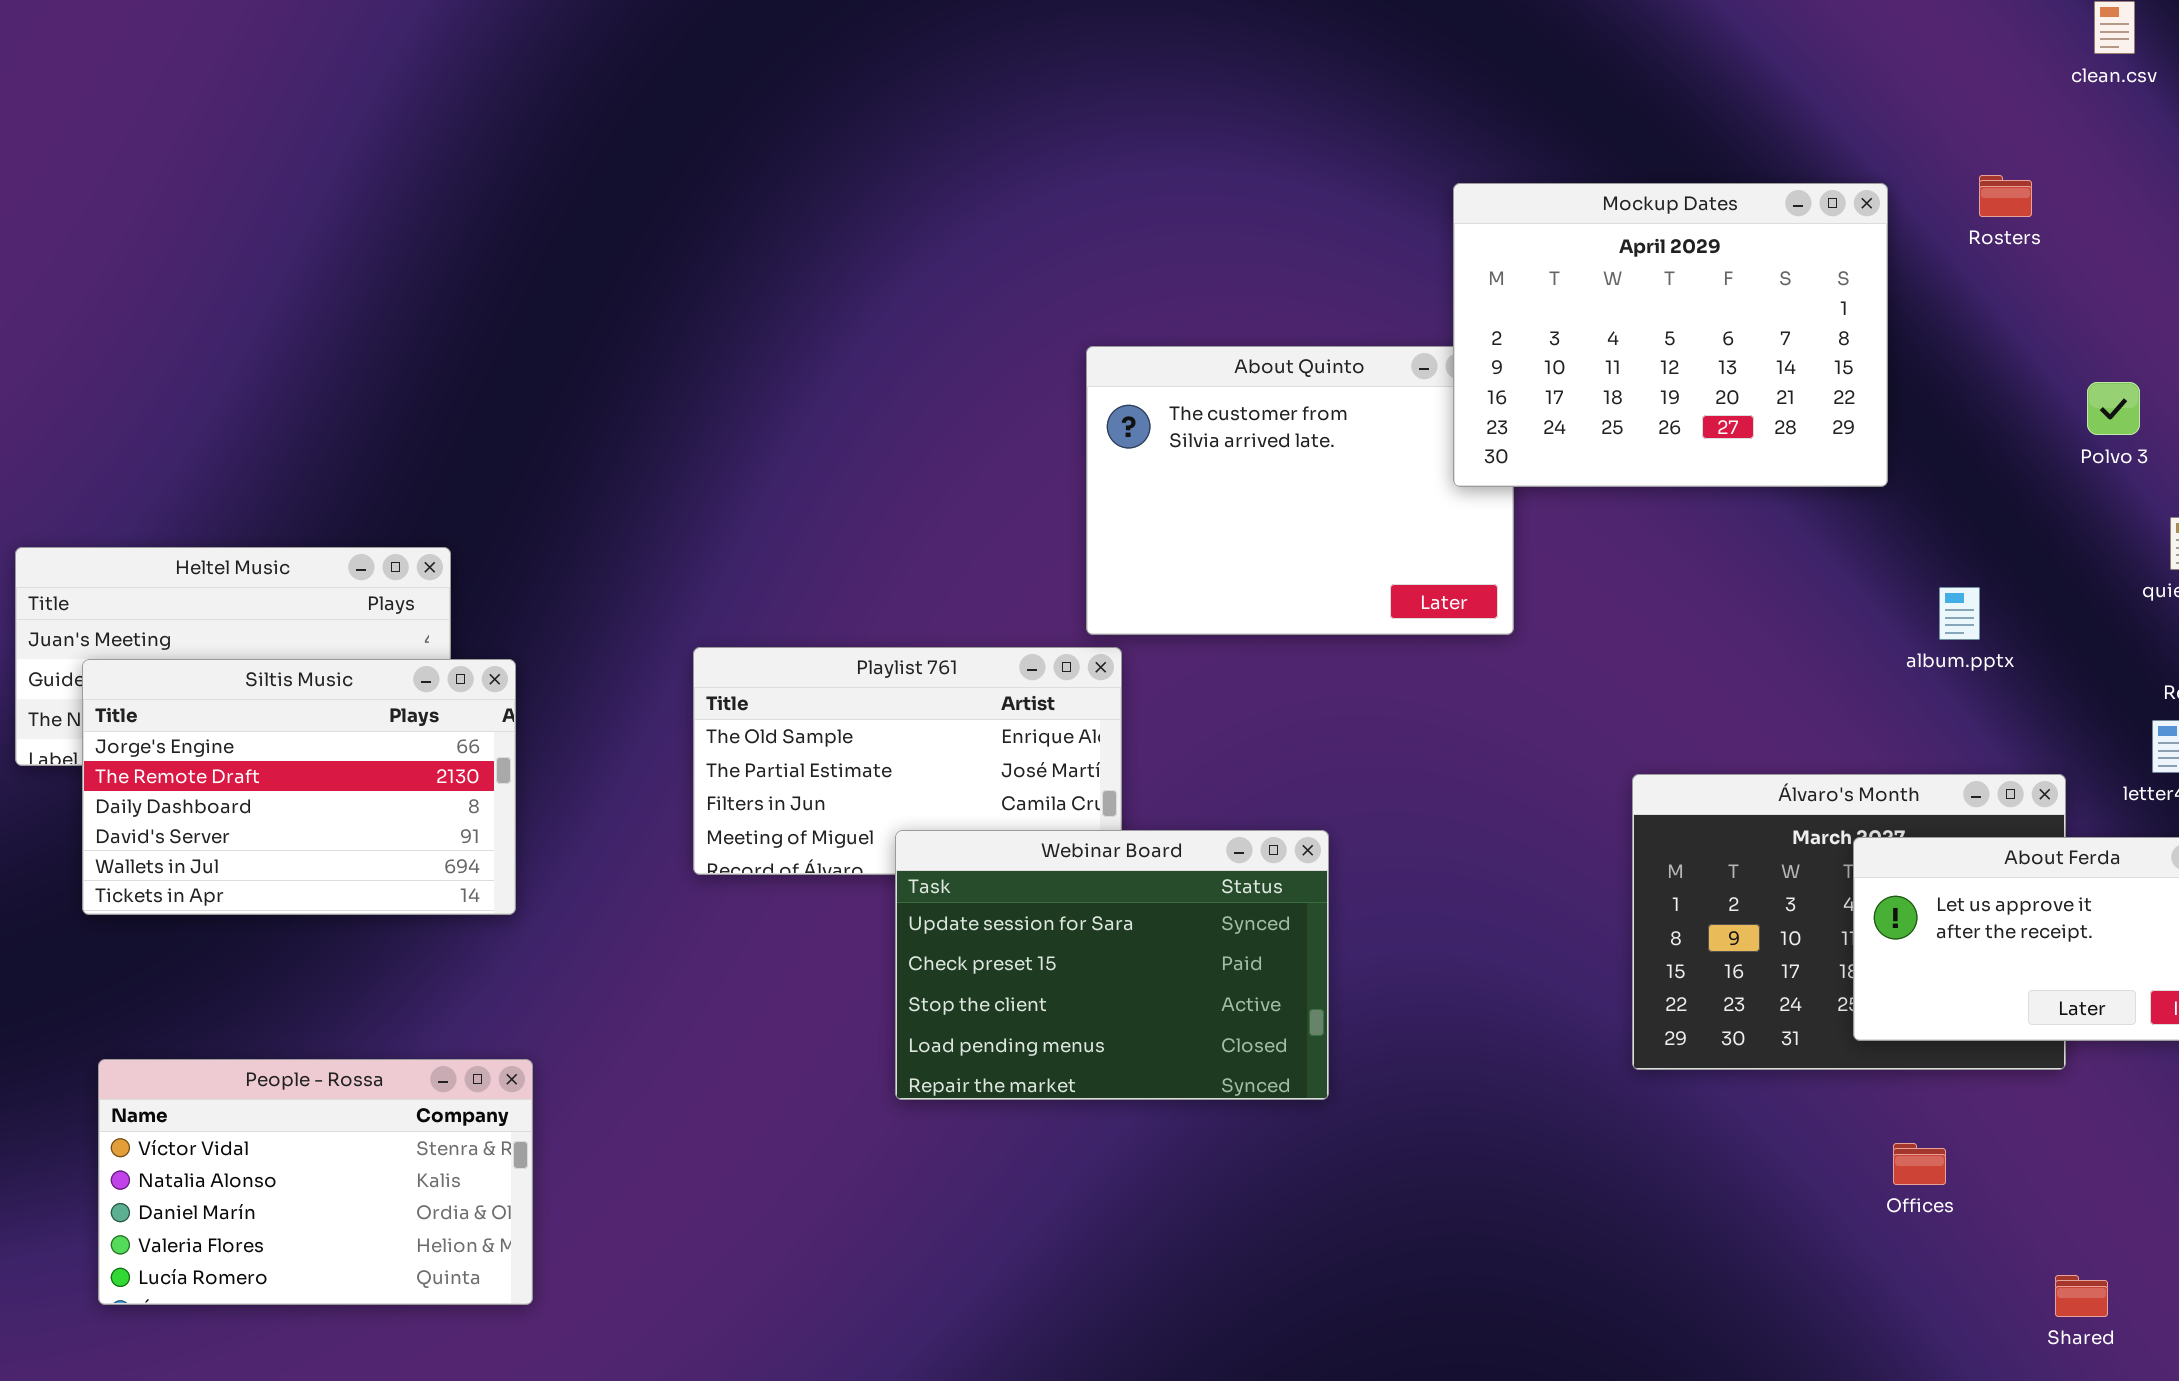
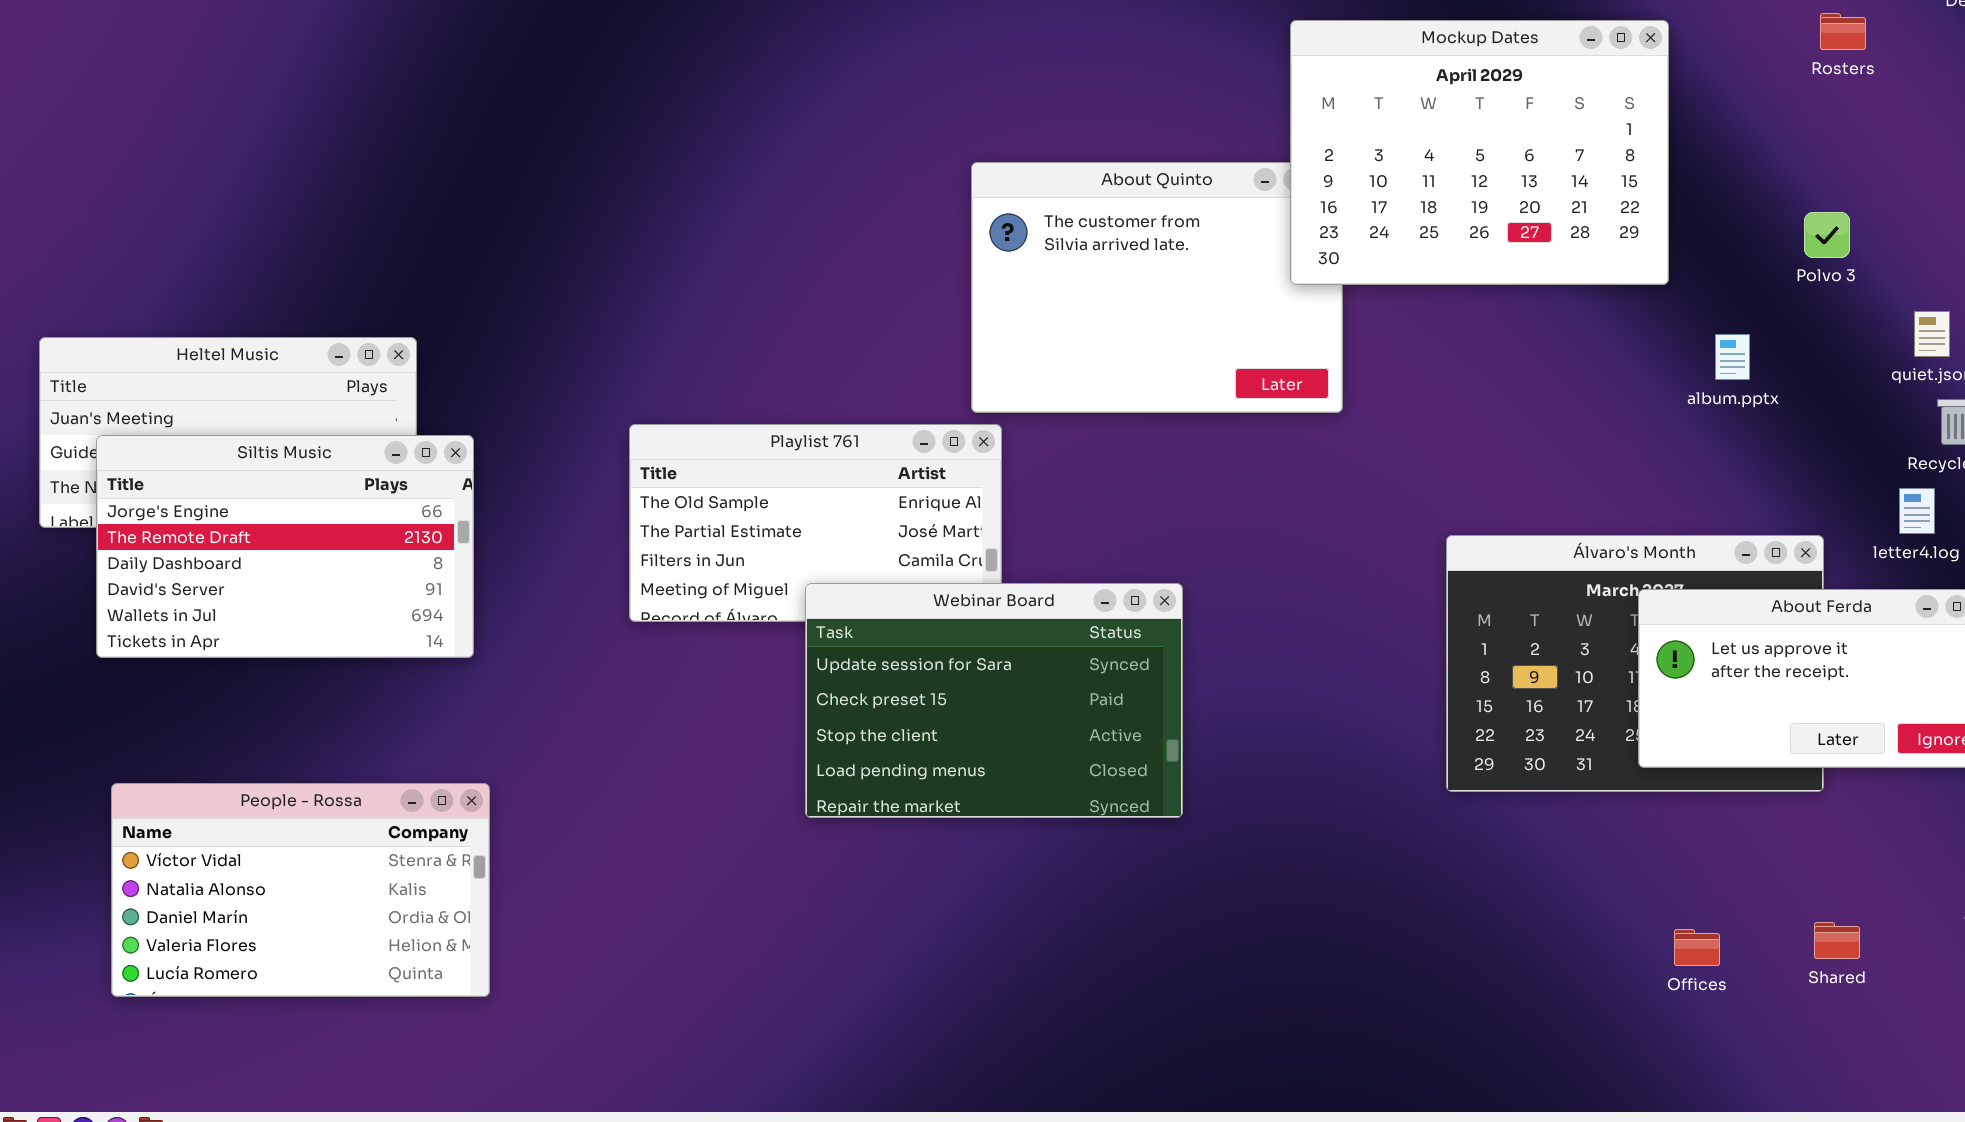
Rosters: [1979,175,2032,217] -> [1820,13,1866,50], moved
Polvo 3: [2087,382,2140,435] -> [1804,212,1850,258], moved
album.pptx: [1939,587,1980,640] -> [1715,334,1750,380], moved
Offices: [1893,1143,1946,1185] -> [1674,929,1720,966], moved
Shared: [2055,1275,2108,1317] -> [1814,922,1860,959], moved

